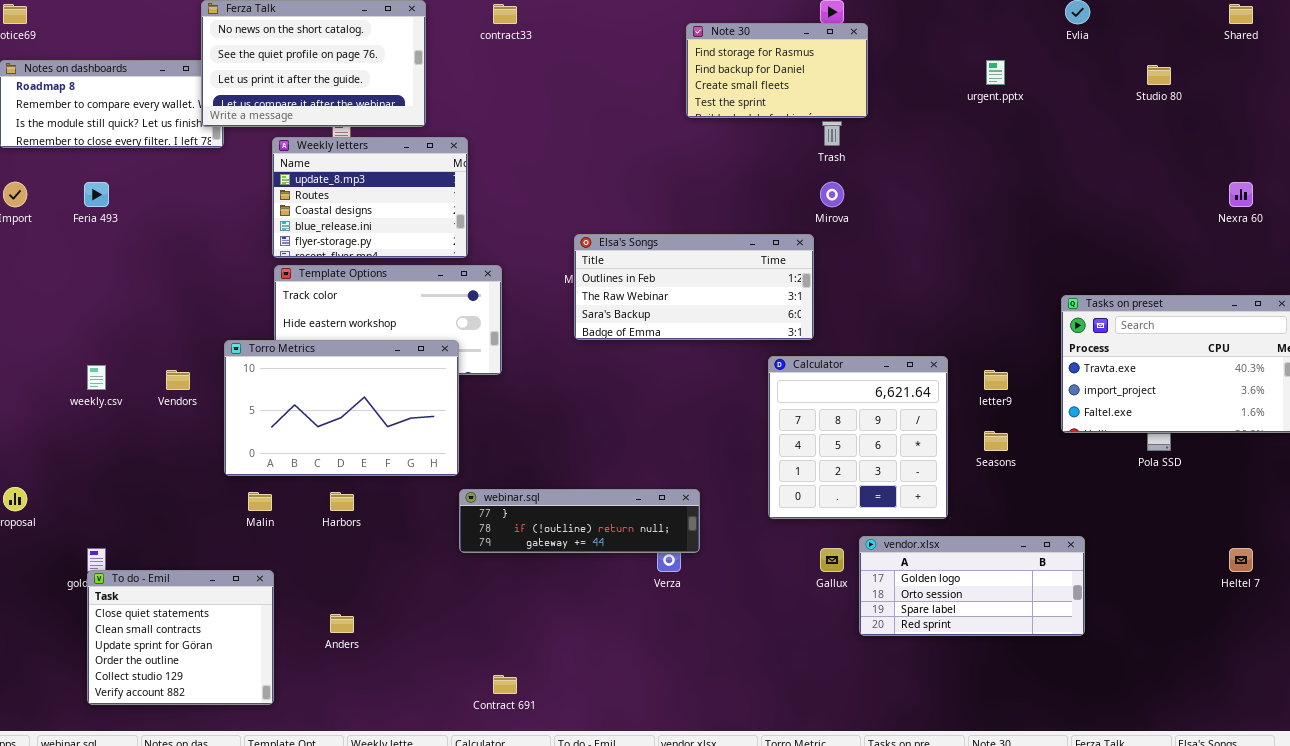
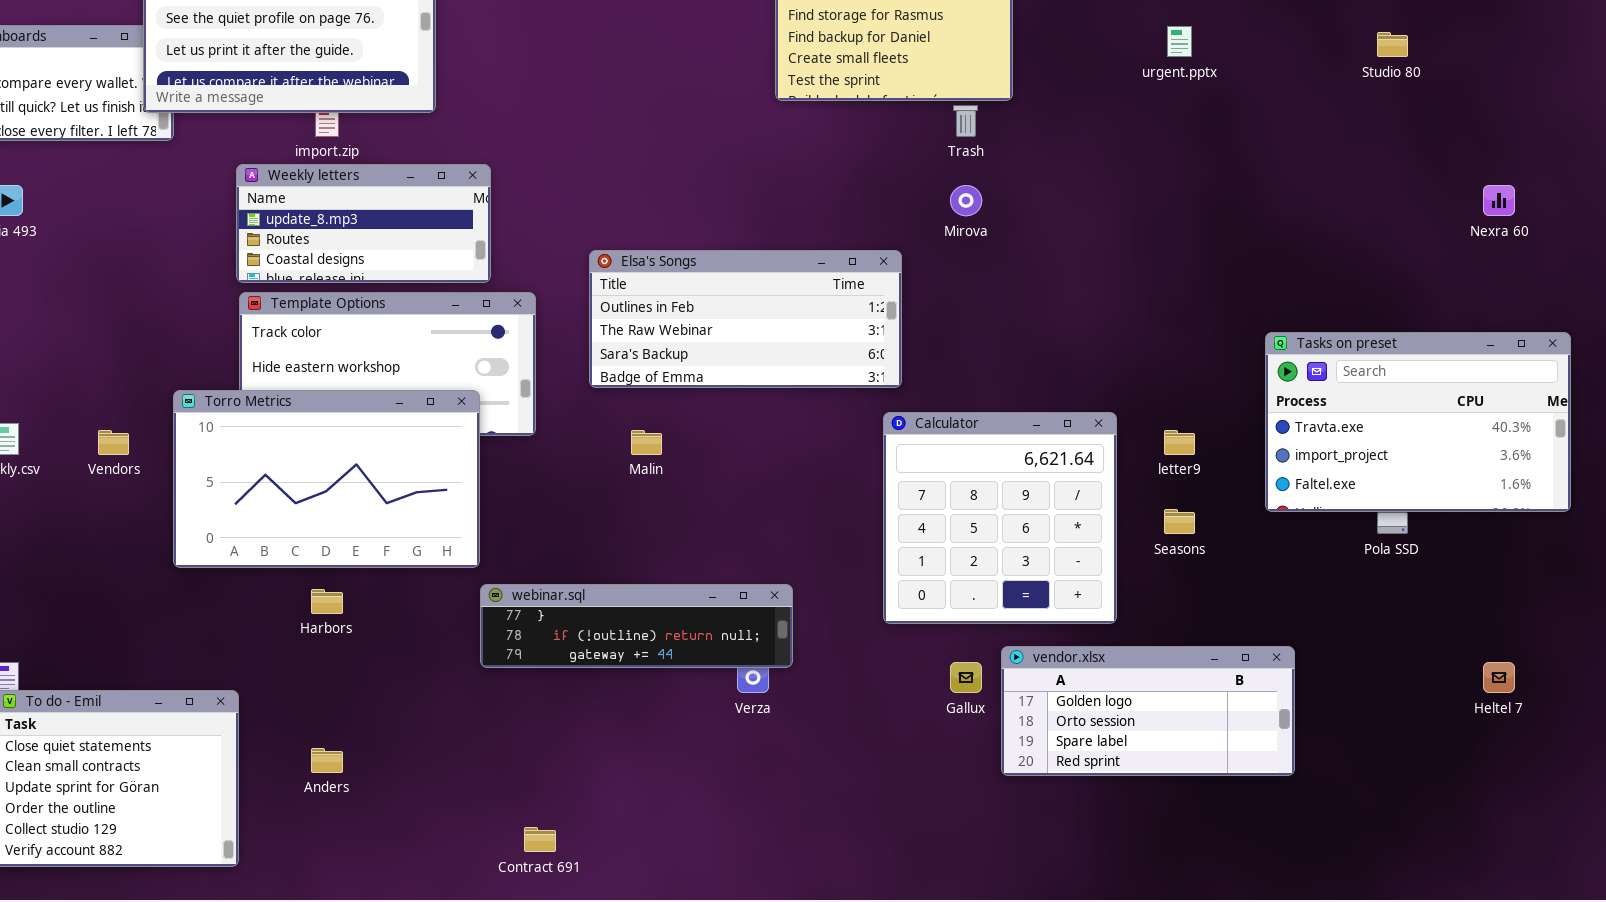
Weekly letters: [272,137,468,258] -> [236,164,491,283], resized
Elsa's Songs: [574,234,814,340] -> [589,250,902,388], moved
Malin: [248,492,272,511] -> [631,430,662,455], moved

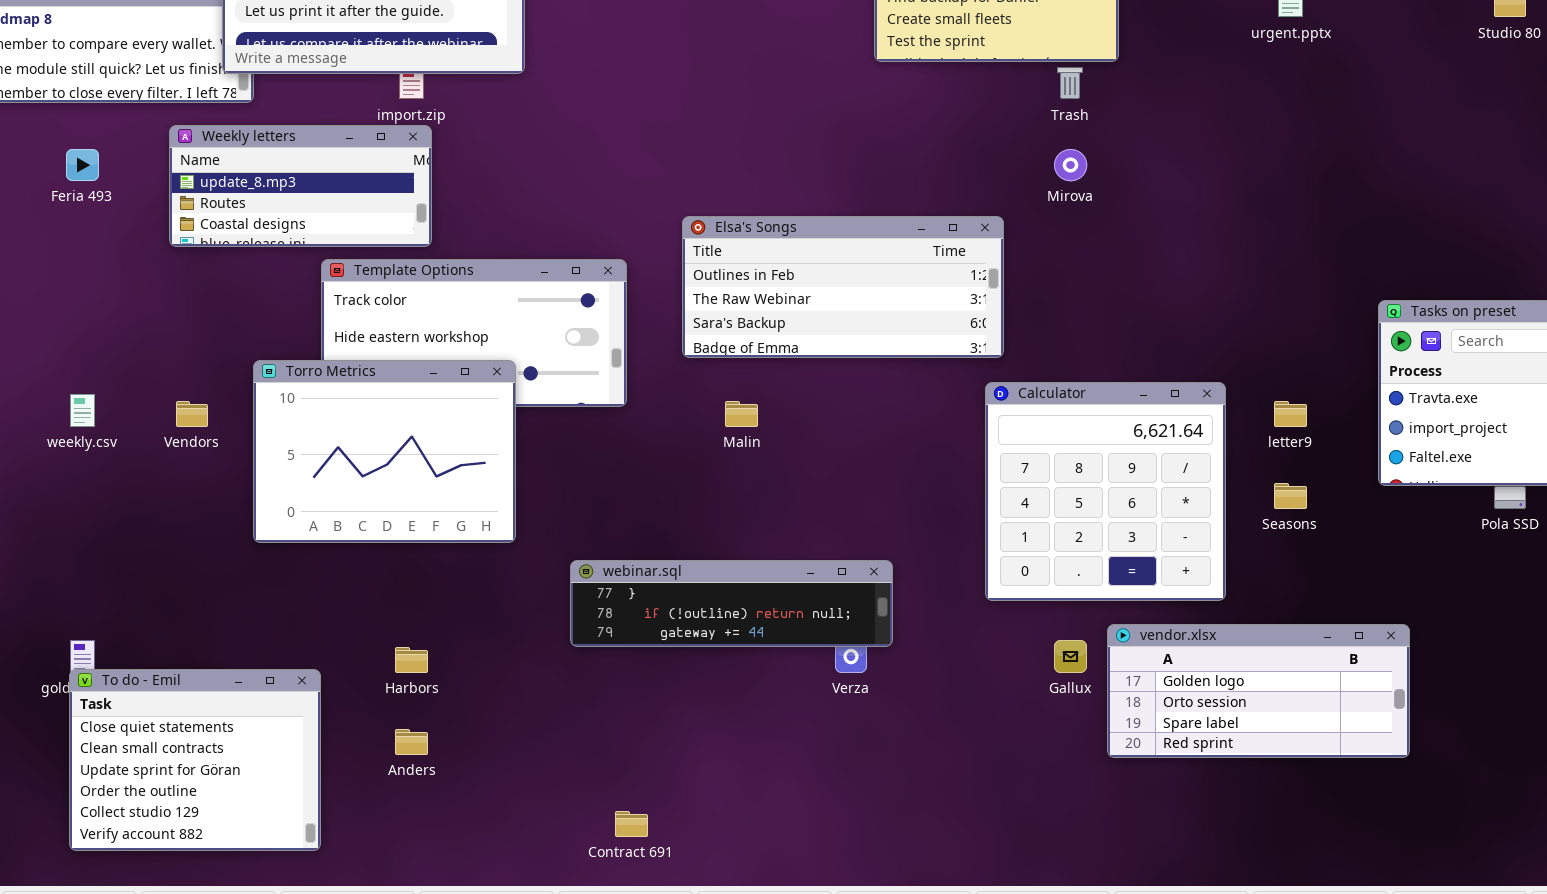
Weekly letters: [236,164,491,283] -> [169,125,432,247], moved
Torro Metrics: [173,390,480,568] -> [253,360,516,543], resized
Harbors: [311,589,343,614] -> [395,647,428,673], moved

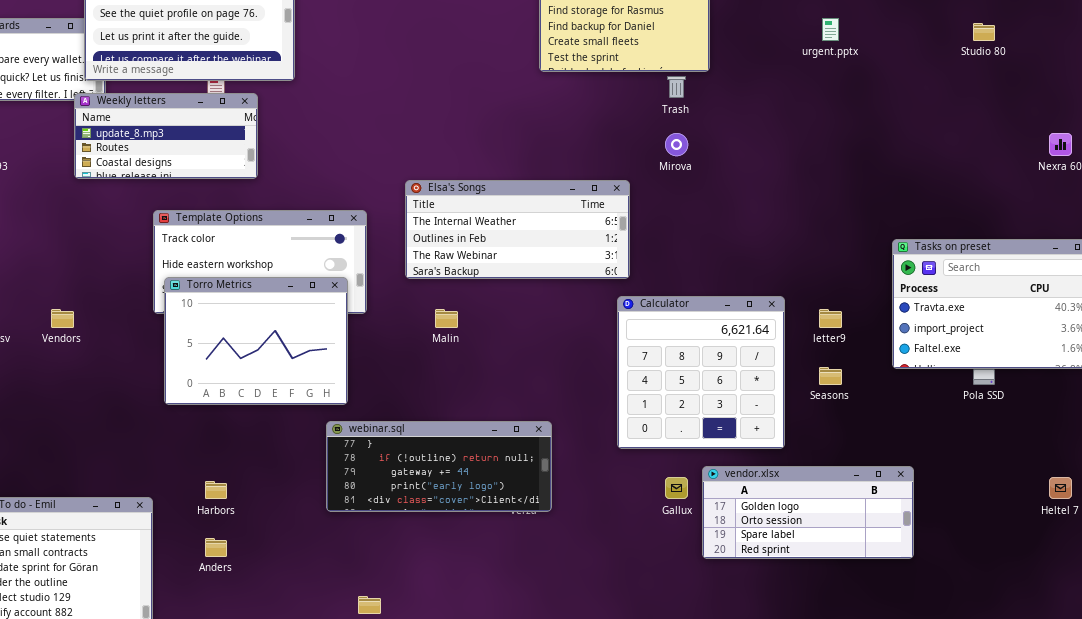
Weekly letters: [169,125,432,247] -> [74,93,258,179], moved
Elsa's Songs: [682,216,1004,358] -> [405,180,630,279], scrolled up 1 row
Torro Metrics: [253,360,516,543] -> [164,277,348,405], moved
webinar.sql: [570,560,893,647] -> [326,421,552,512], resized

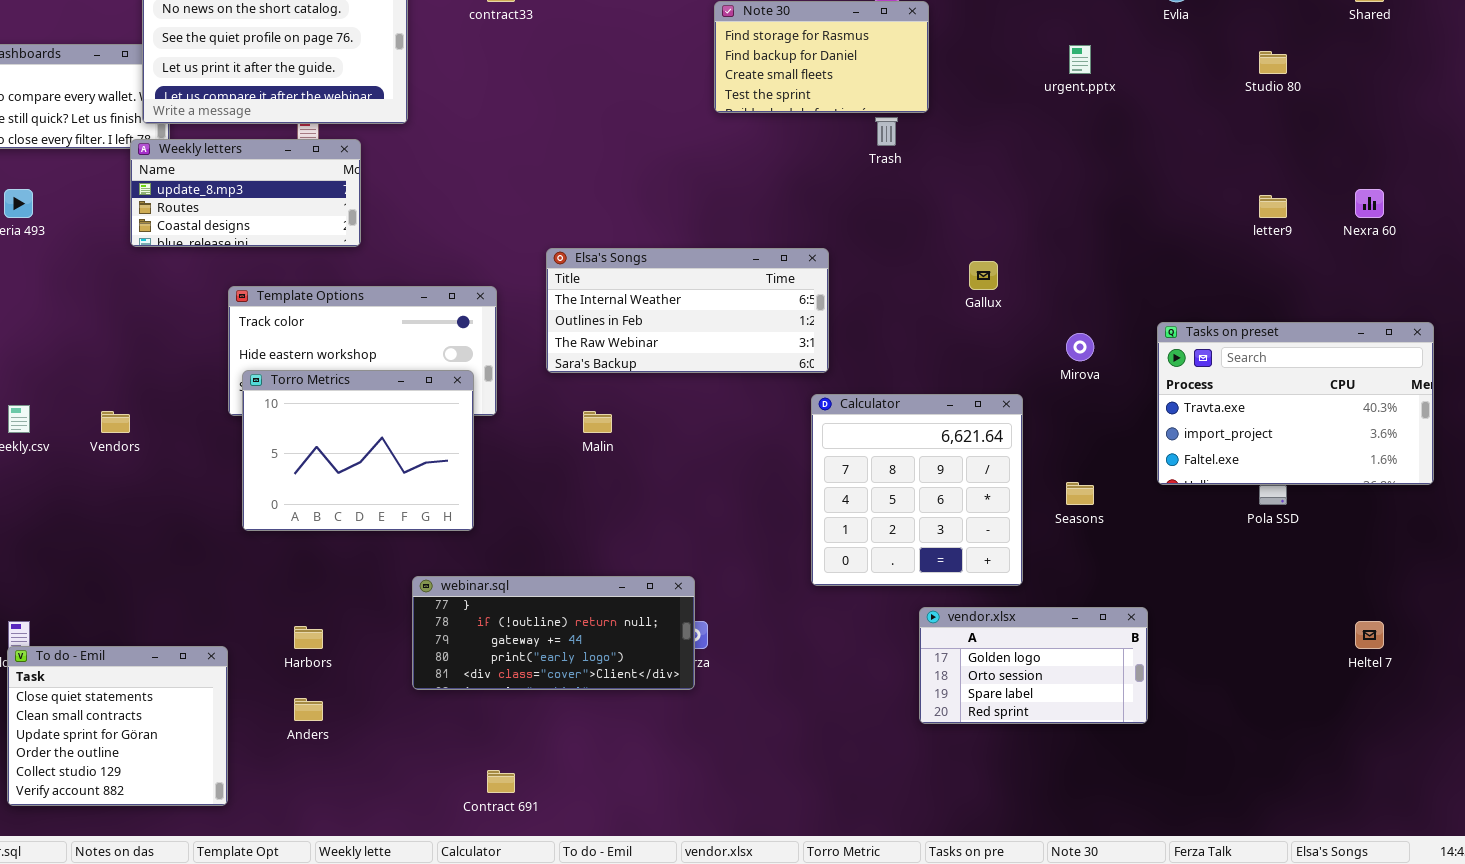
Mirova: [665,133,688,156] -> [1066,333,1094,361], moved
letter9: [819,309,842,328] -> [1259,195,1287,218], moved
webinar.sql: [326,421,552,512] -> [412,576,695,690], moved
vendor.xlsx: [702,466,914,559] -> [919,607,1148,724], resized
Gallux: [665,477,688,499] -> [969,261,998,290], moved

